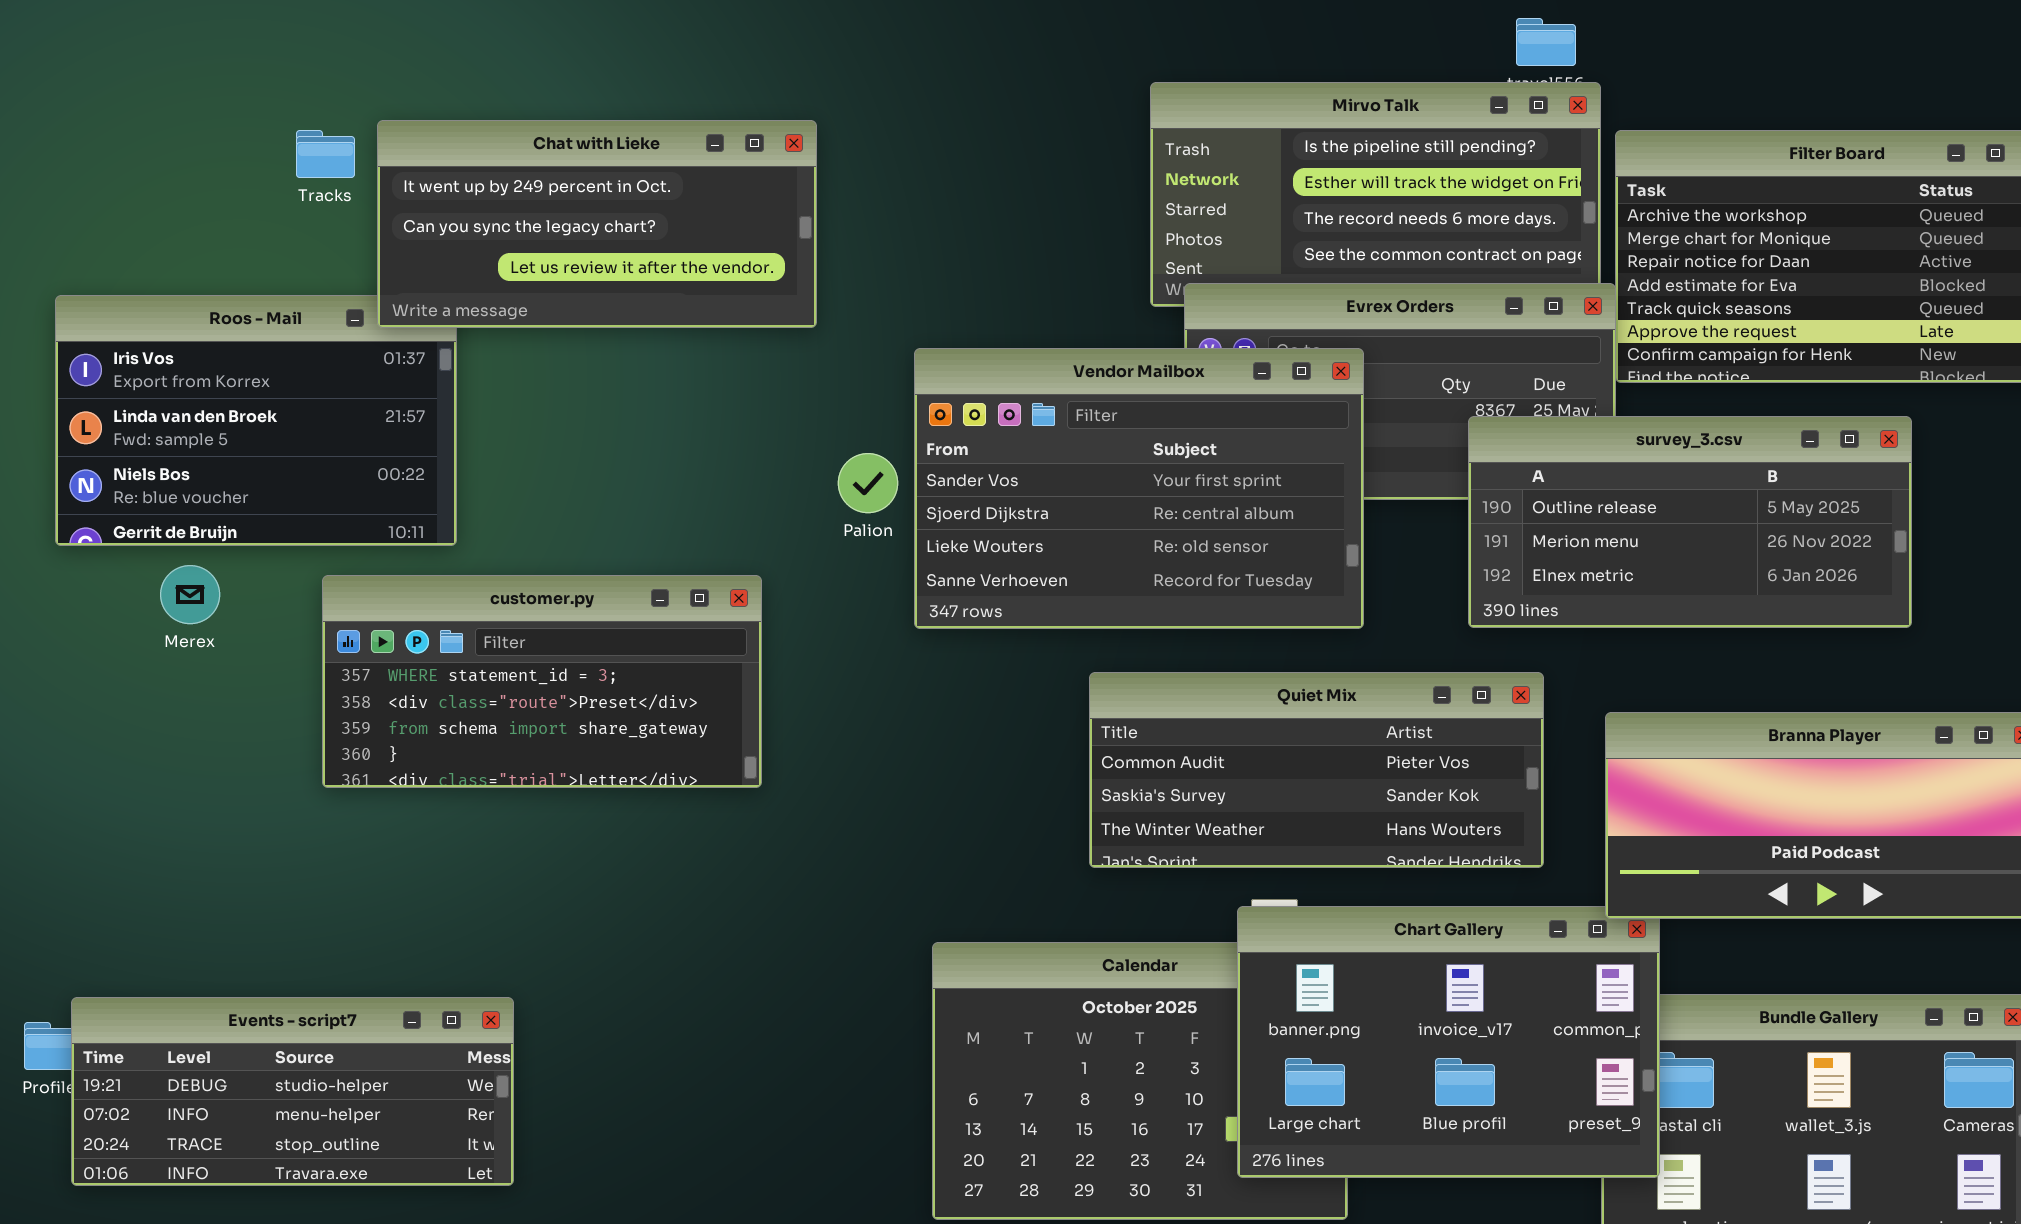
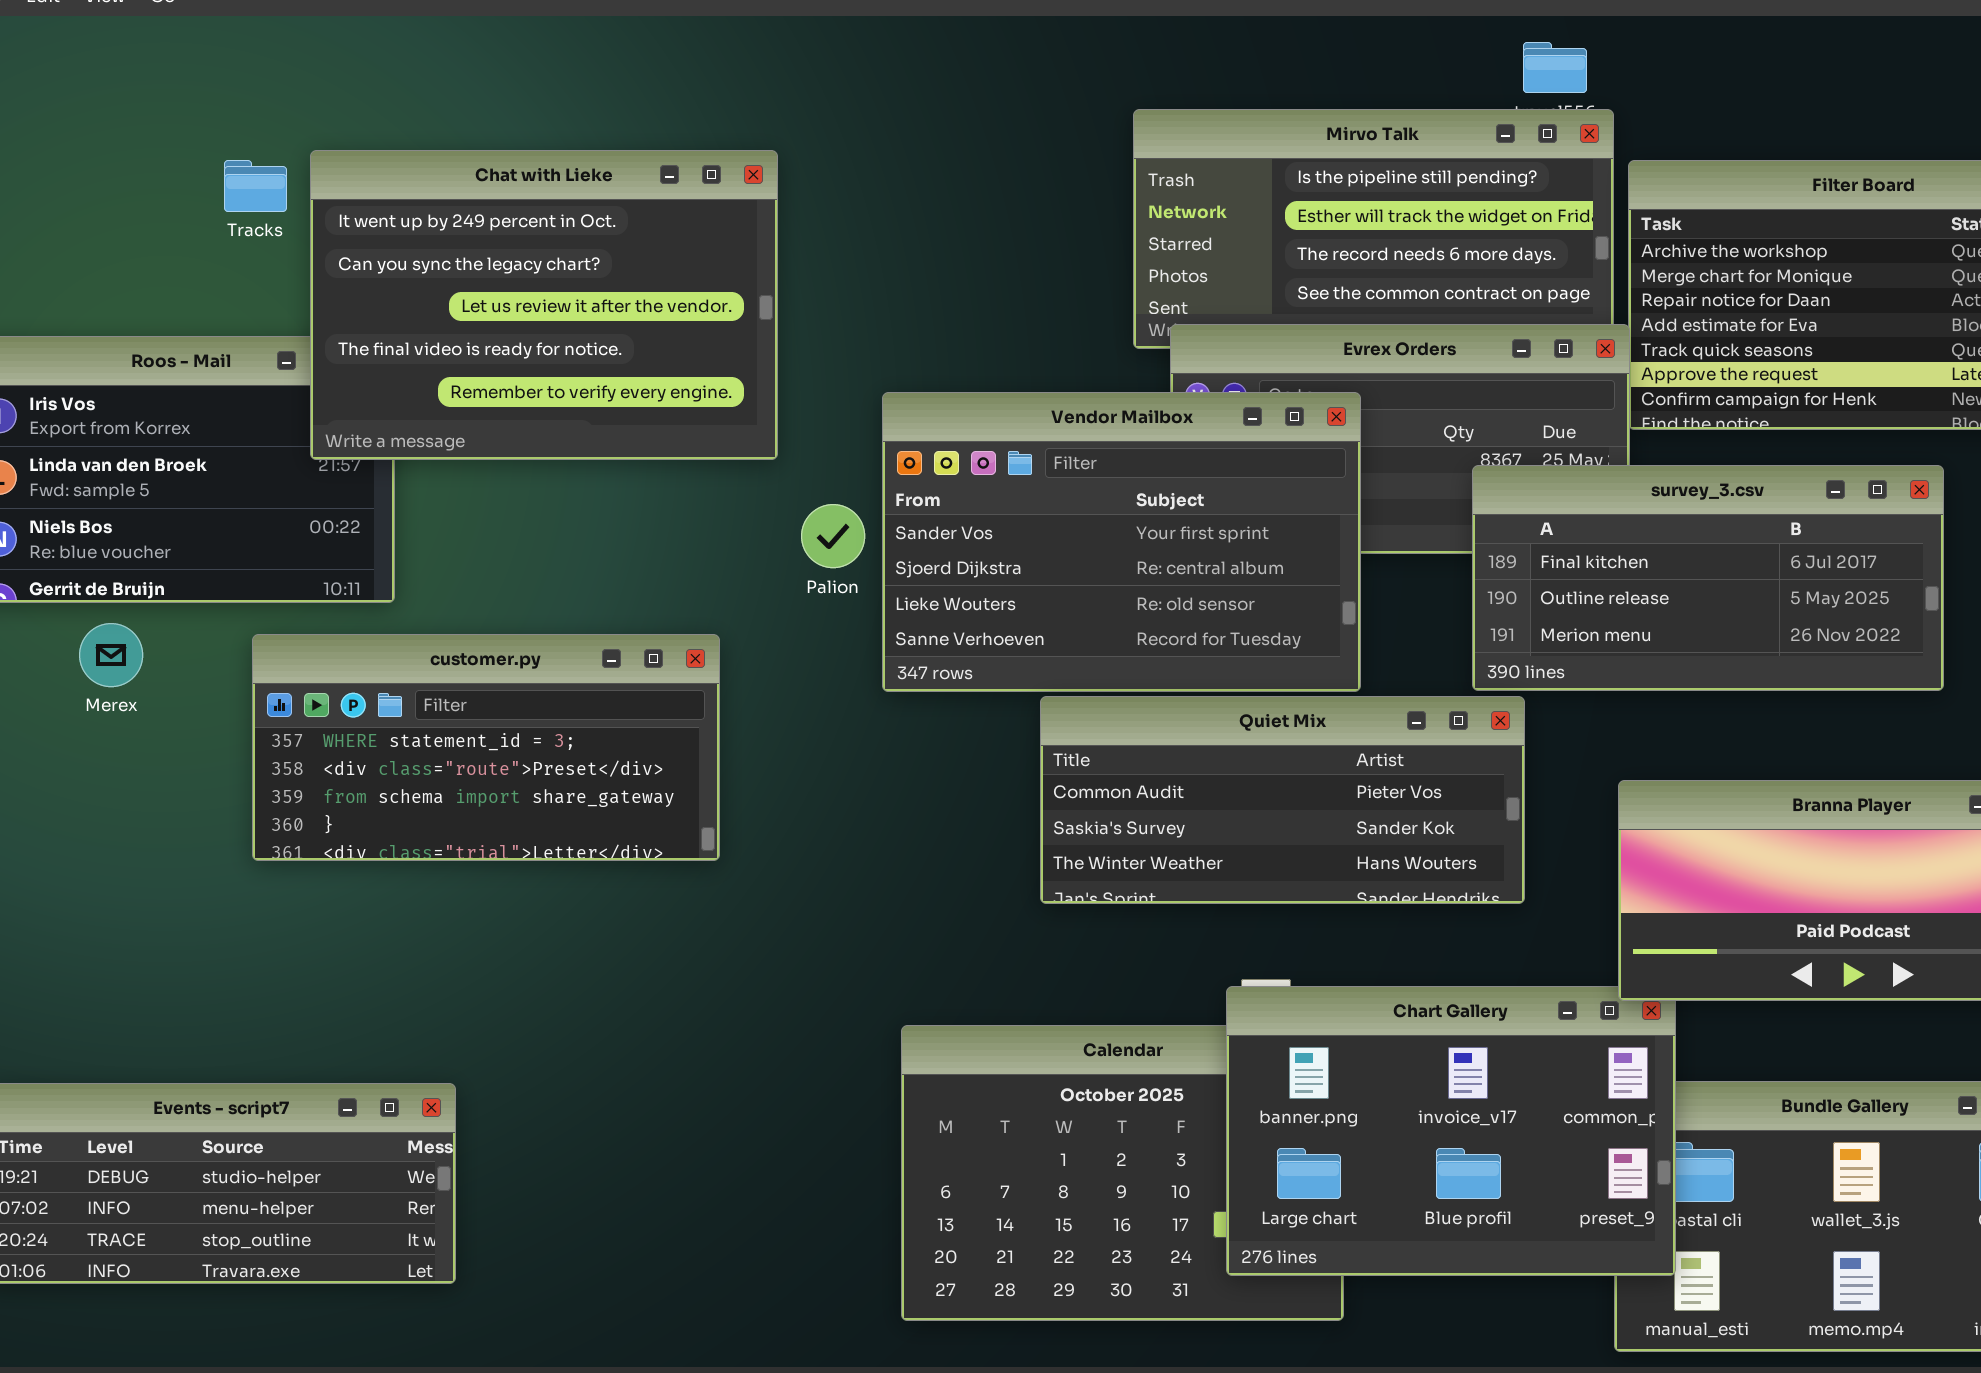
Chat with Lieke: [377,120,817,328] -> [310,150,778,460], resized
survey_3.csv: [1468,416,1912,628] -> [1472,465,1944,691], scrolled up 1 row
Quiet Mix: [1089,672,1544,868] -> [1040,696,1525,904], moved

